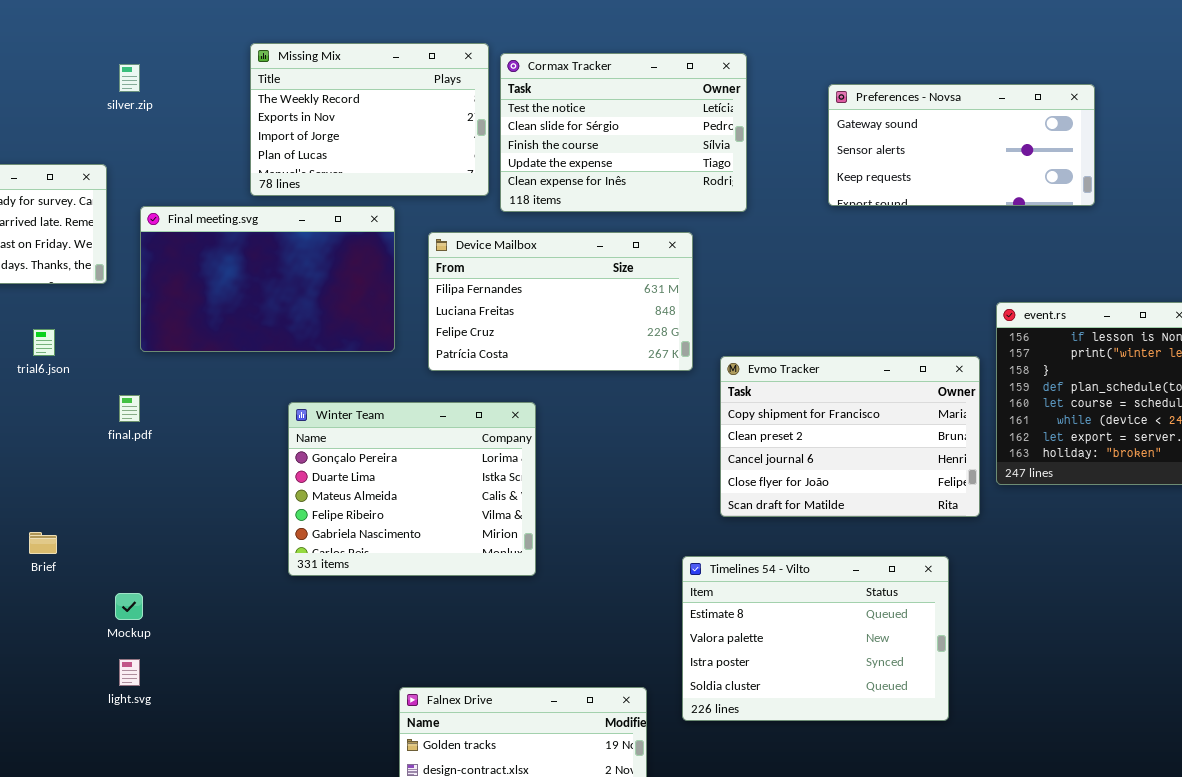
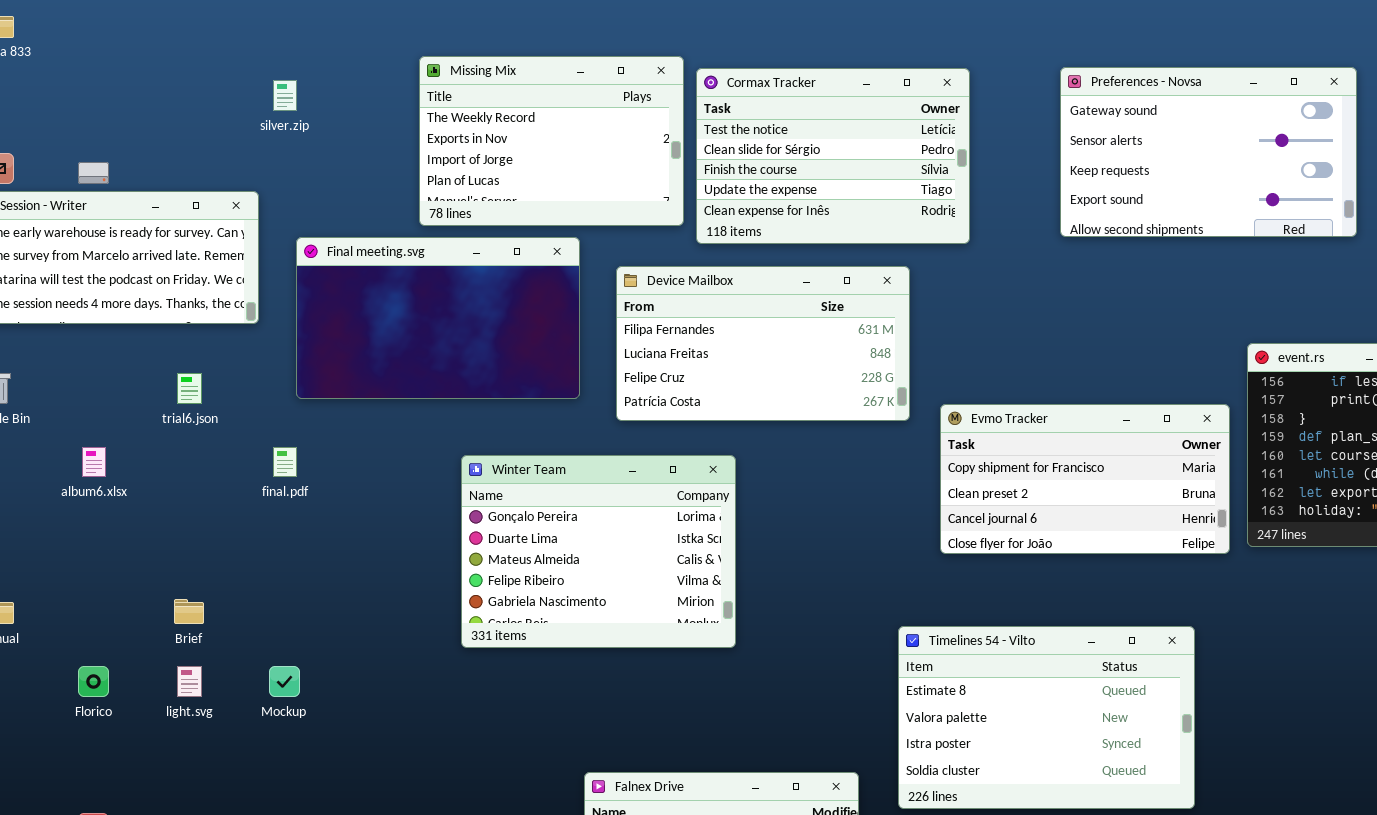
Preferences - Novsa: [828,84,1095,206] -> [1060,67,1357,237], resized
Evmo Tracker: [720,356,980,517] -> [940,404,1230,554], resized
light.svg: [119,659,140,686] -> [177,666,202,697], moved

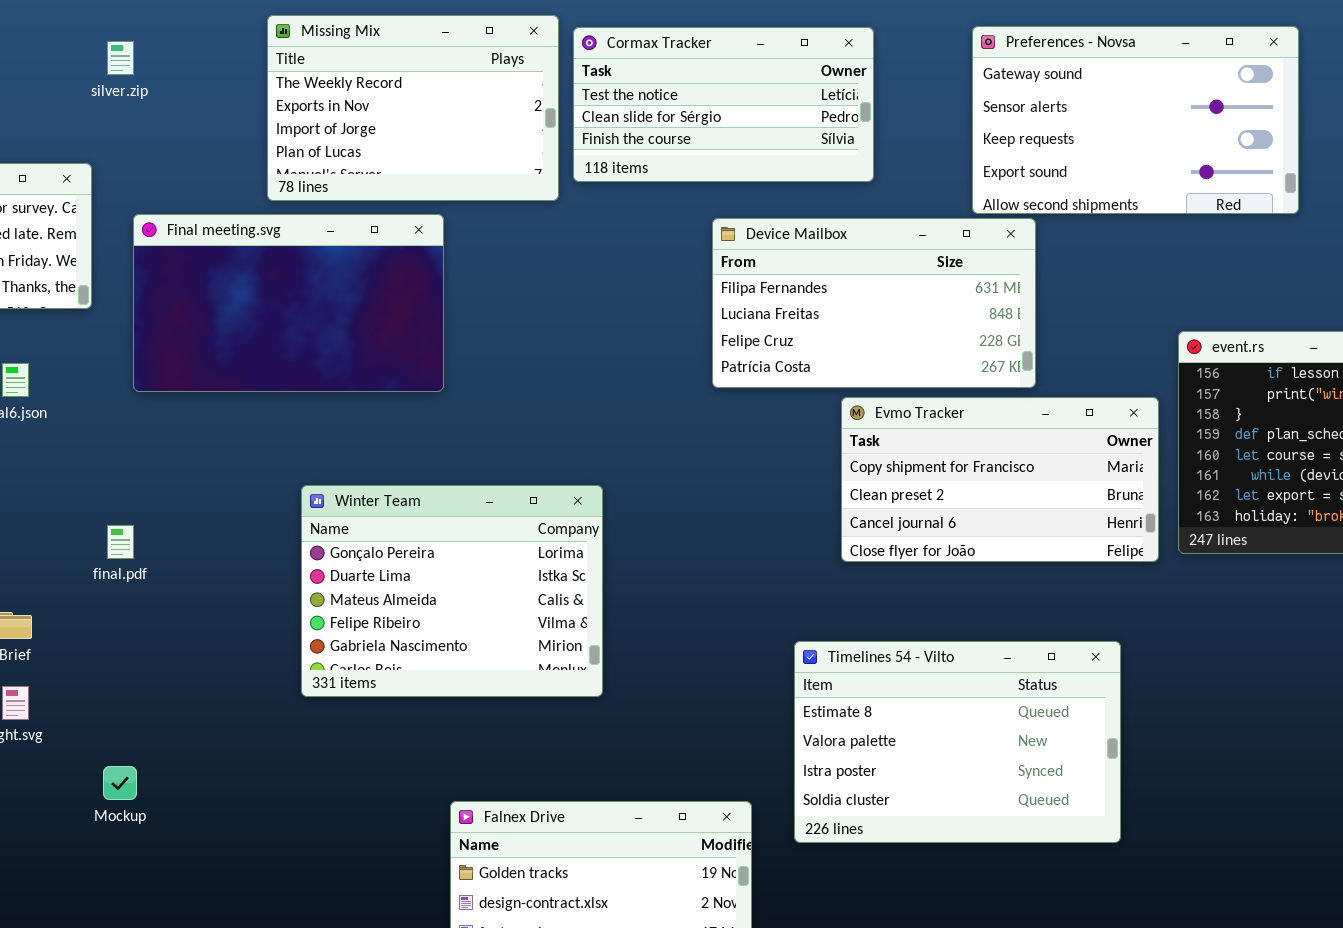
Cormax Tracker: [696,68,970,244] -> [573,27,874,182], resized
Device Mailbox: [616,266,910,421] -> [712,218,1036,388], moved
final.pdf: [273,447,297,477] -> [107,525,134,559], moved
Winter Team: [461,455,736,648] -> [301,485,603,697], moved
Mockup: [269,666,300,697] -> [103,766,137,800], moved

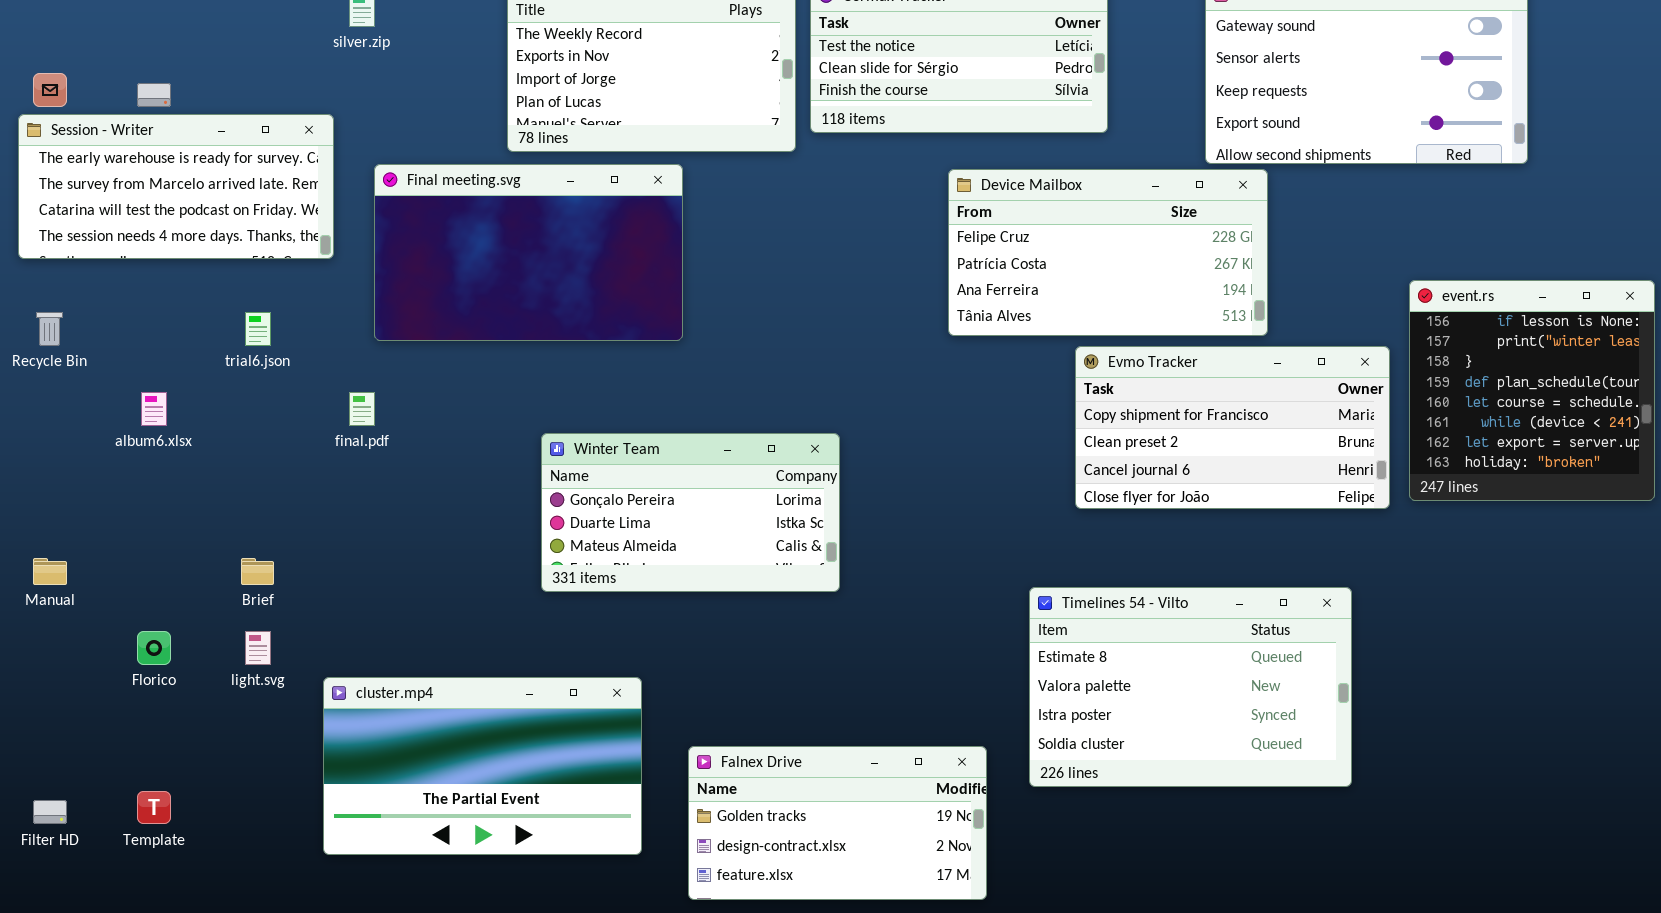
Device Mailbox: [712,218,1036,388] -> [948,169,1268,336], scrolled down 2 rows
Winter Team: [301,485,603,697] -> [541,433,840,592], resized
final.pdf: [107,525,134,559] -> [349,392,375,426], moved
cluster.mp4: none -> [323,677,642,855], opened

